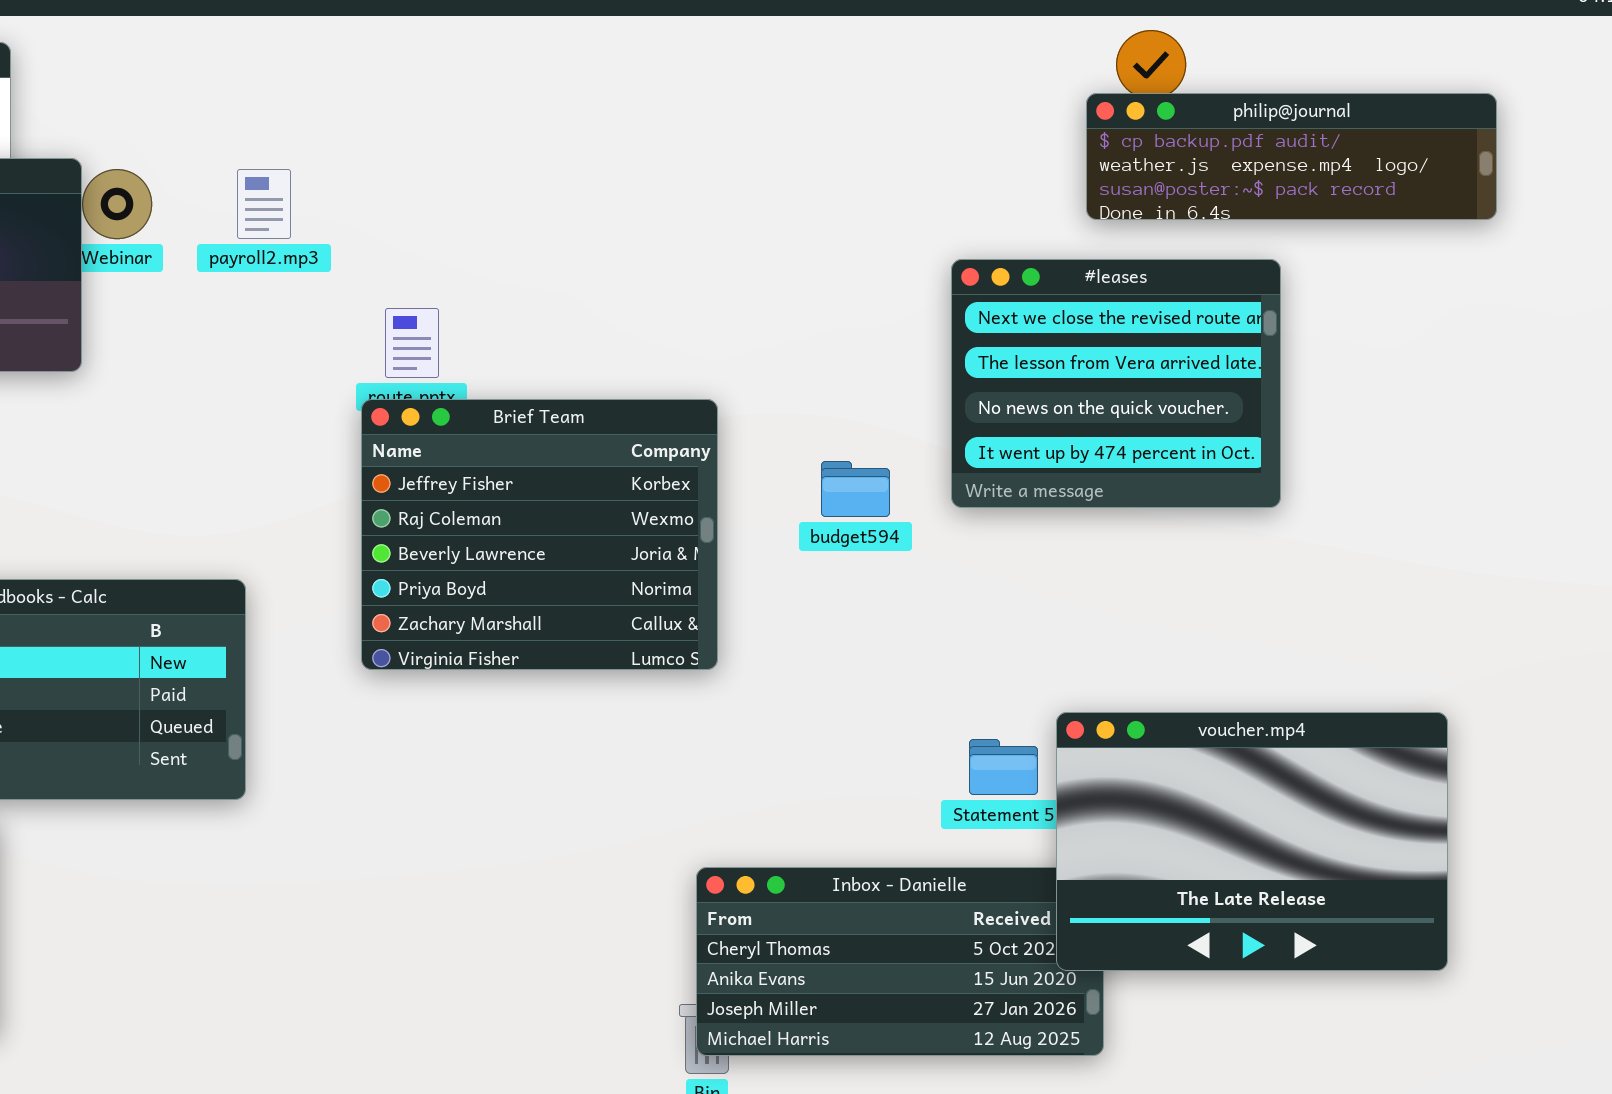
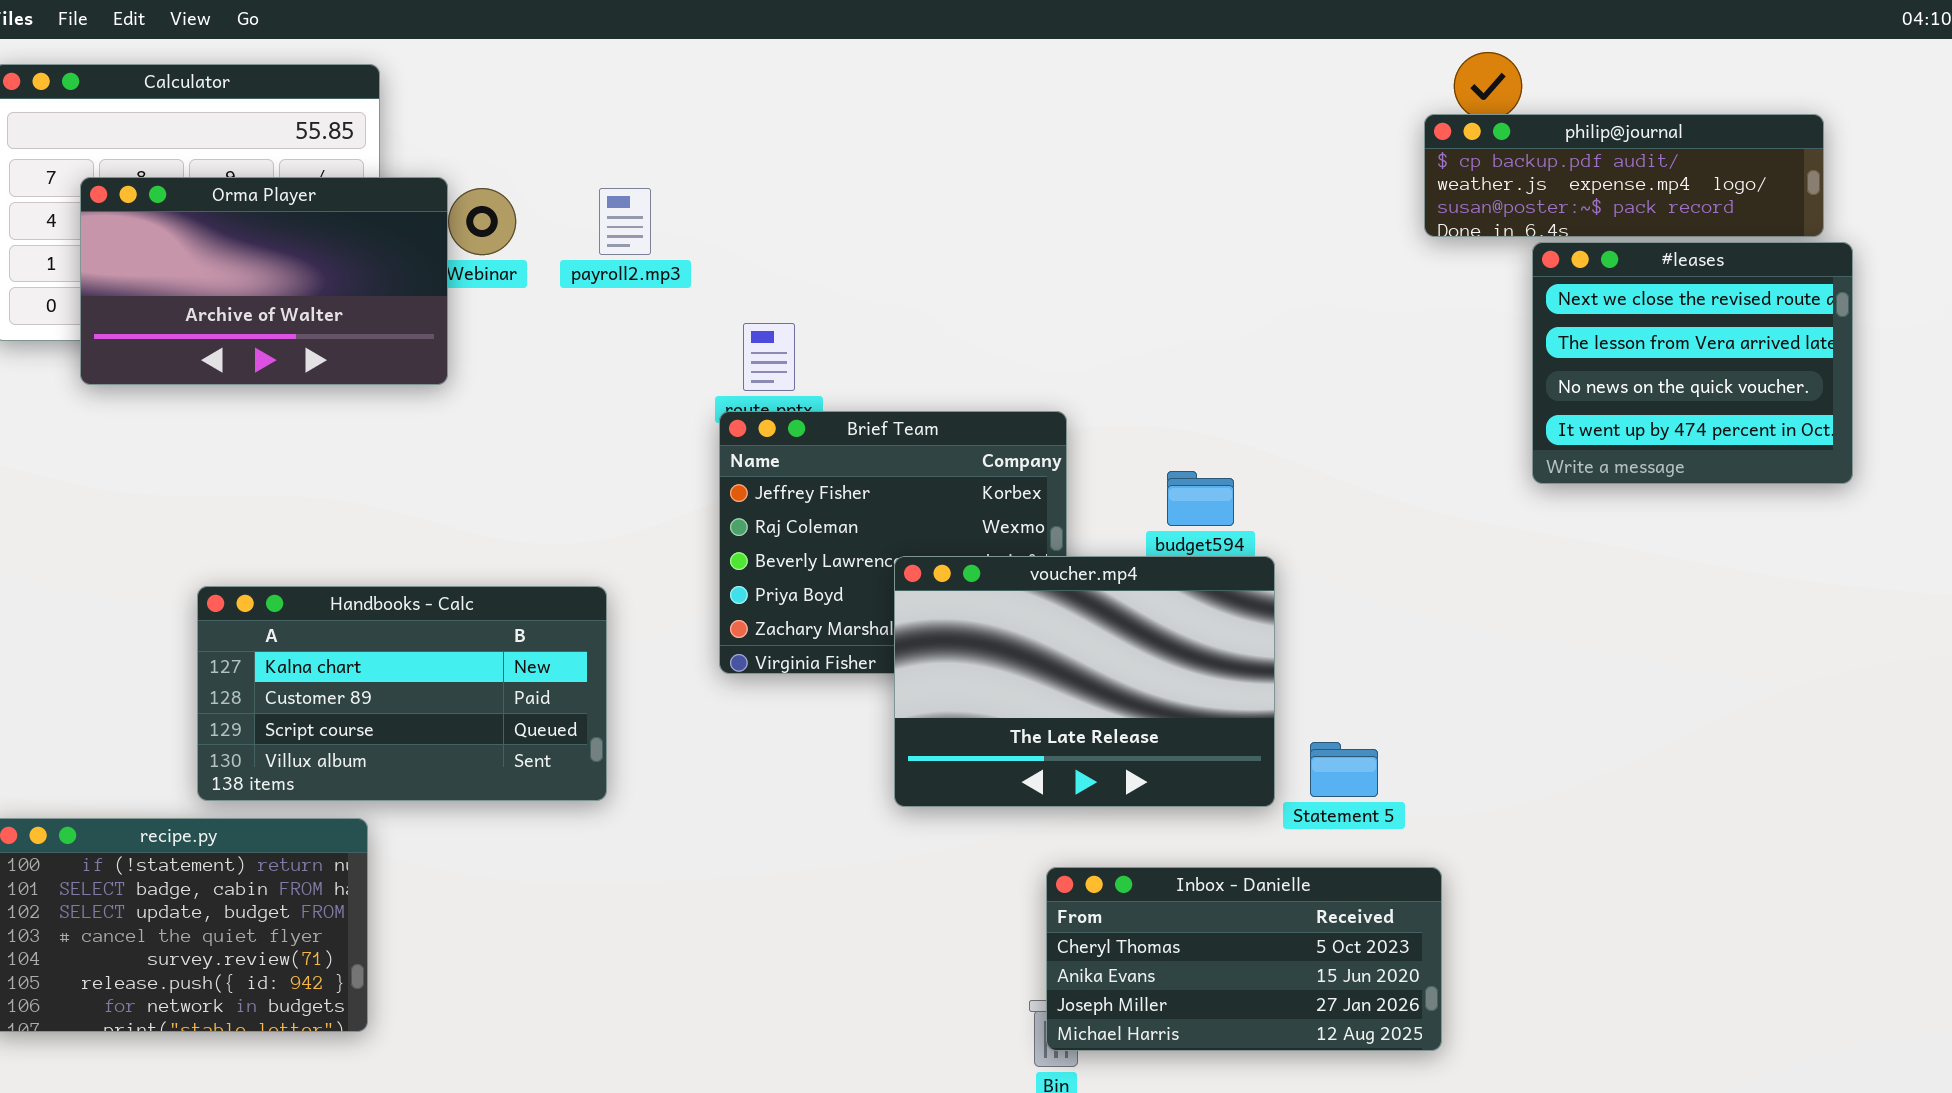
#leases: [951,259,1281,508] -> [1532,242,1853,484], moved
voucher.mp4: [1056,712,1448,971] -> [894,556,1275,807], moved

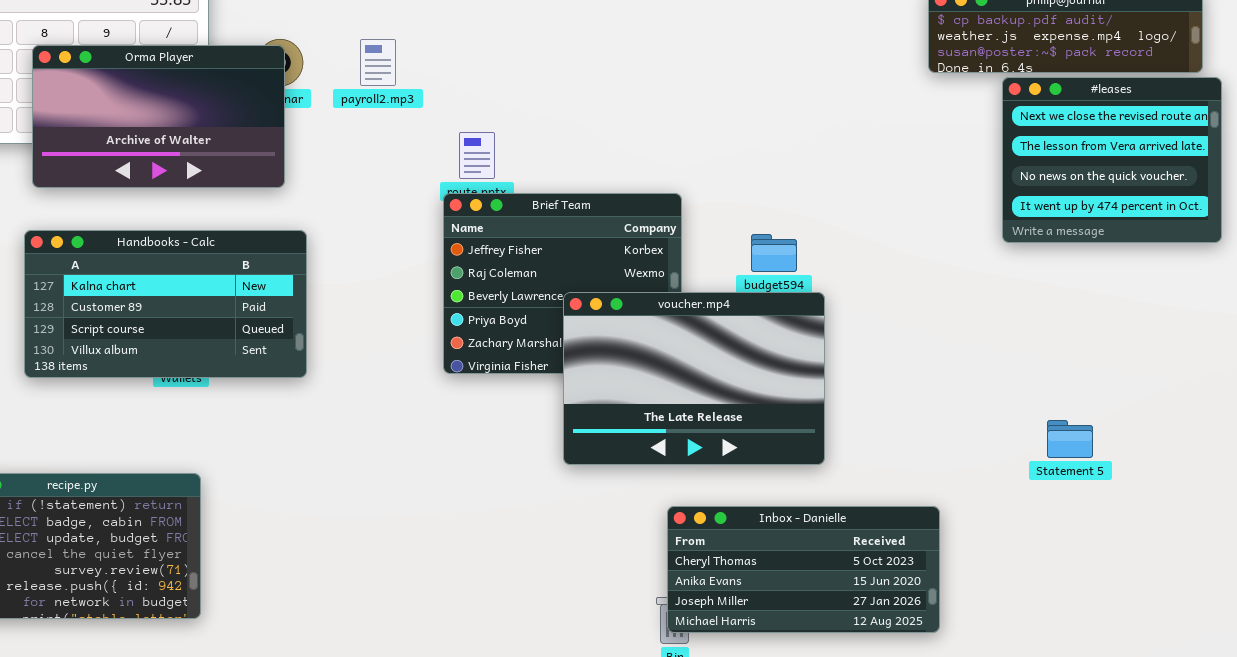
Orma Player: [80,177,448,385] -> [32,45,285,188], moved
Handbooks - Calc: [197,586,607,801] -> [24,230,307,378], moved
Statement 5: [1310,742,1378,797] -> [1047,420,1093,458], moved

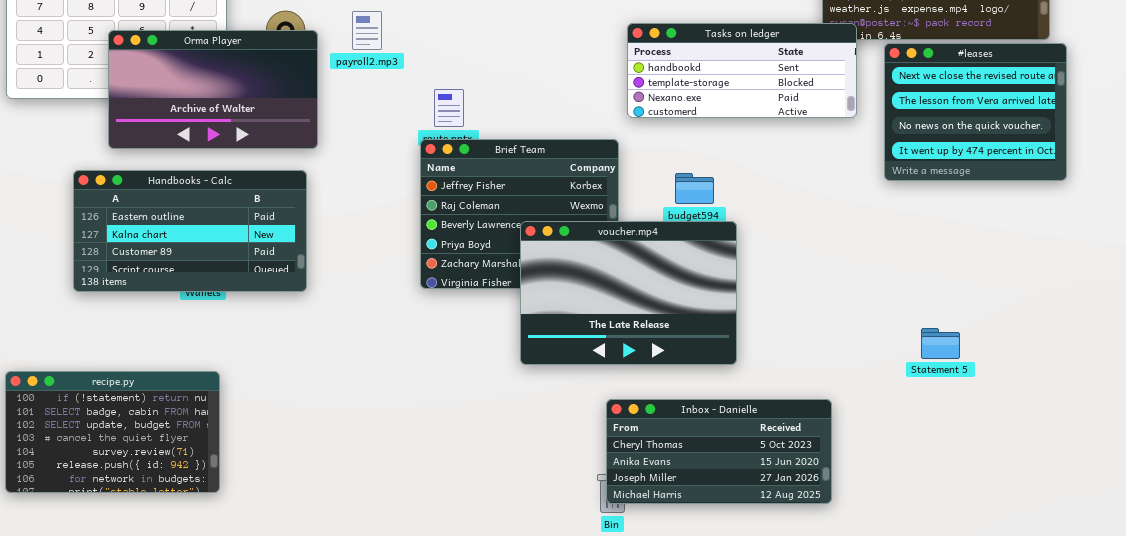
Orma Player: [32,45,285,188] -> [108,30,318,149], moved
Tasks on ledger: none -> [627,23,857,118], opened
Handbooks - Calc: [24,230,307,378] -> [73,170,307,292], scrolled up 1 row

